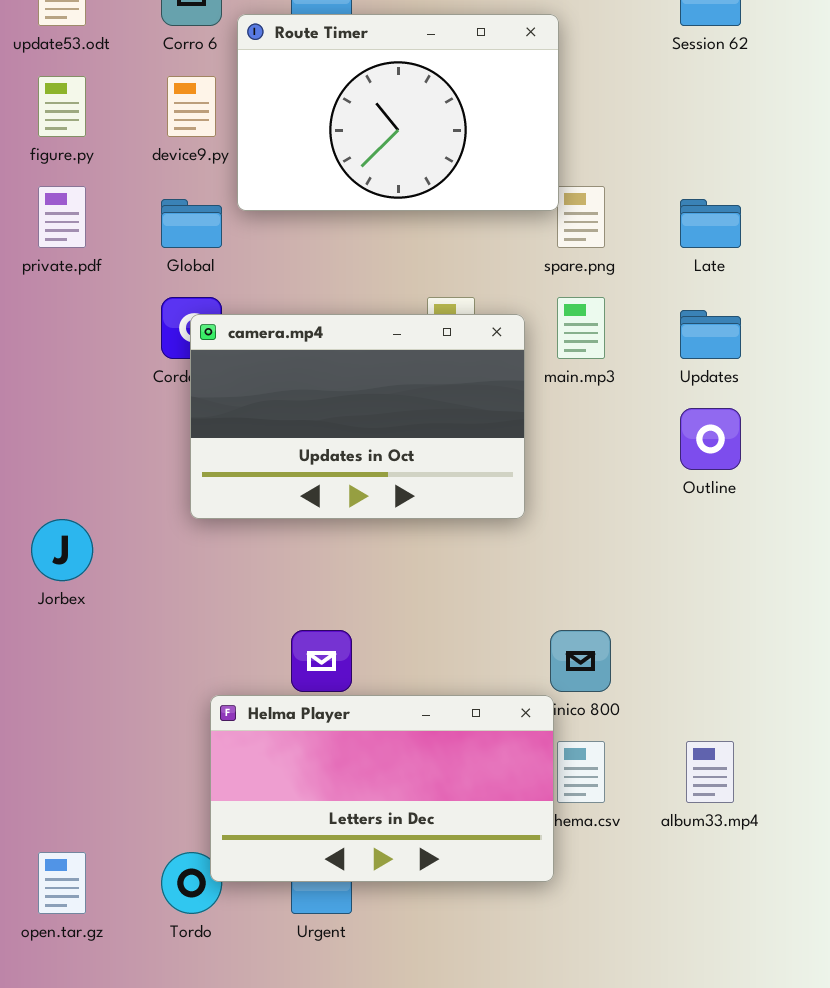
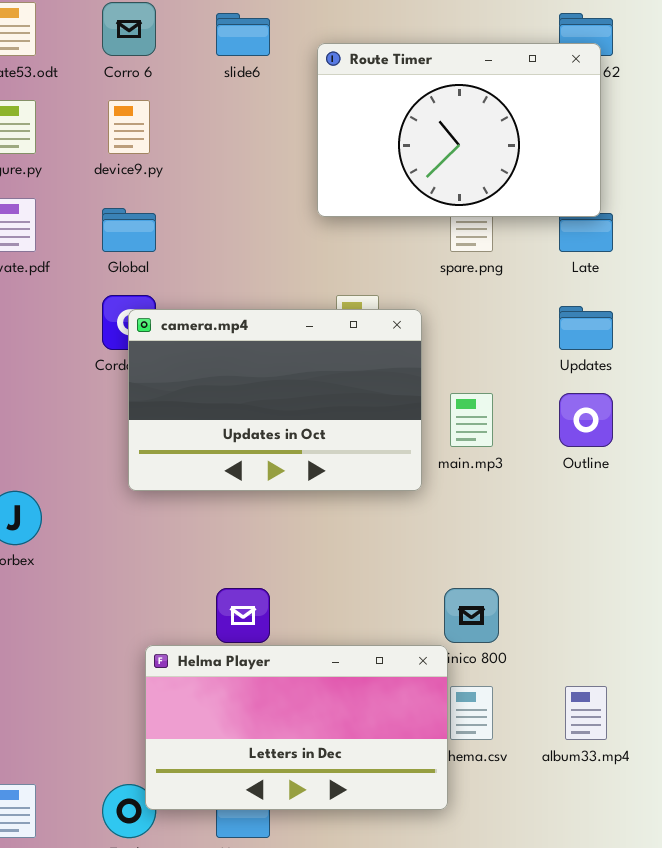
Route Timer: [237,14,559,211] -> [317,43,601,217], moved
main.mp3: [557,297,605,359] -> [450,393,493,447], moved

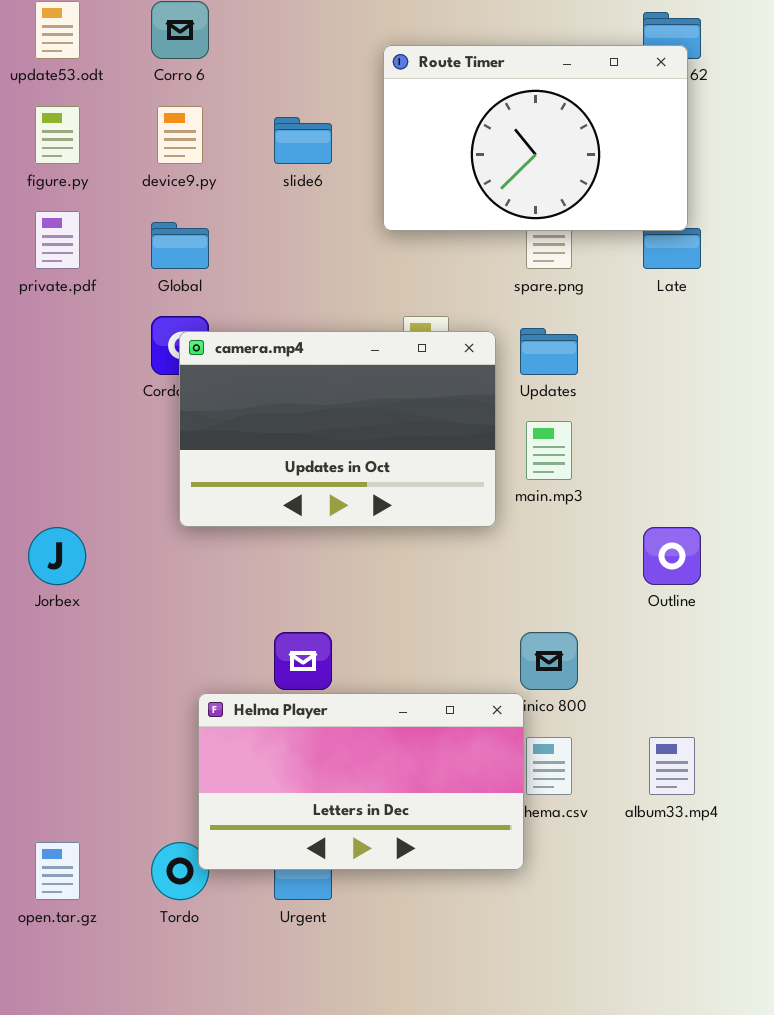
slide6: [216,13,270,56] -> [274,117,332,164], moved
Updates: [559,306,613,350] -> [520,328,578,375], moved
Outline: [559,393,613,447] -> [643,527,701,585], moved

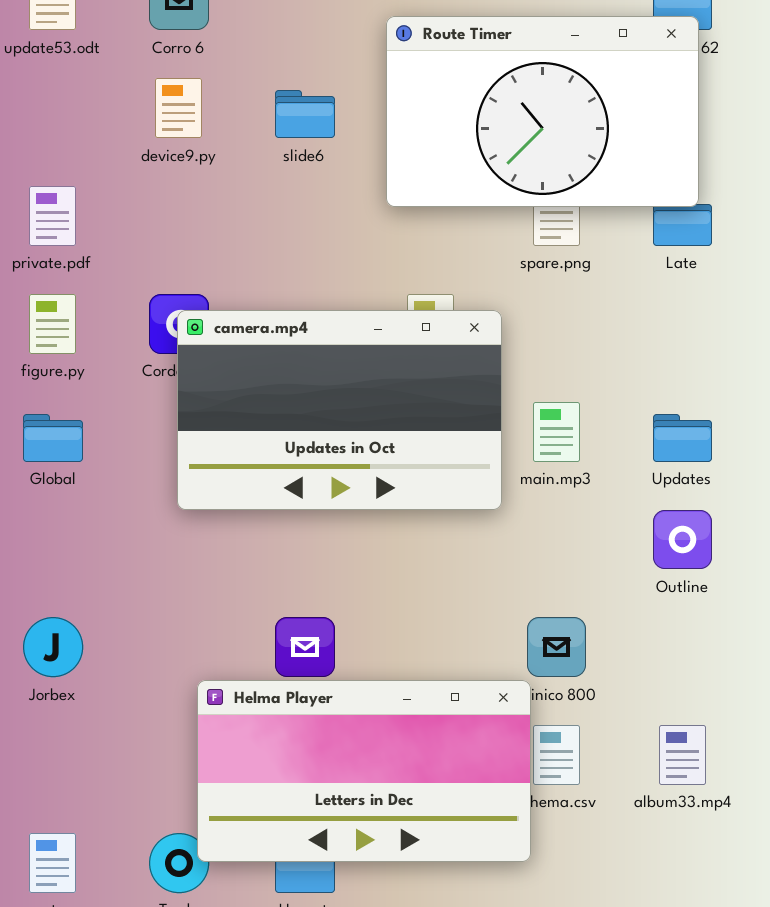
figure.py: [35,106,80,164] -> [29,294,76,354], moved
Global: [151,222,209,269] -> [23,414,83,462], moved
Updates: [520,328,578,375] -> [653,414,712,462], moved
Jorbex: [28,527,86,585] -> [23,617,83,677], moved

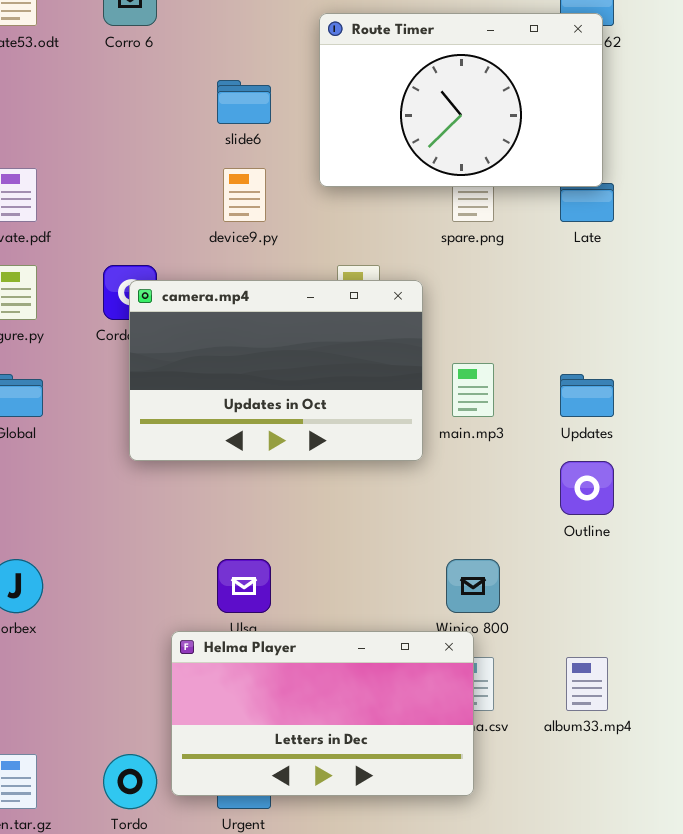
device9.py: [155,78,202,138] -> [223,168,266,222], moved
Helma Player: [197,680,531,862] -> [171,631,474,796], moved

